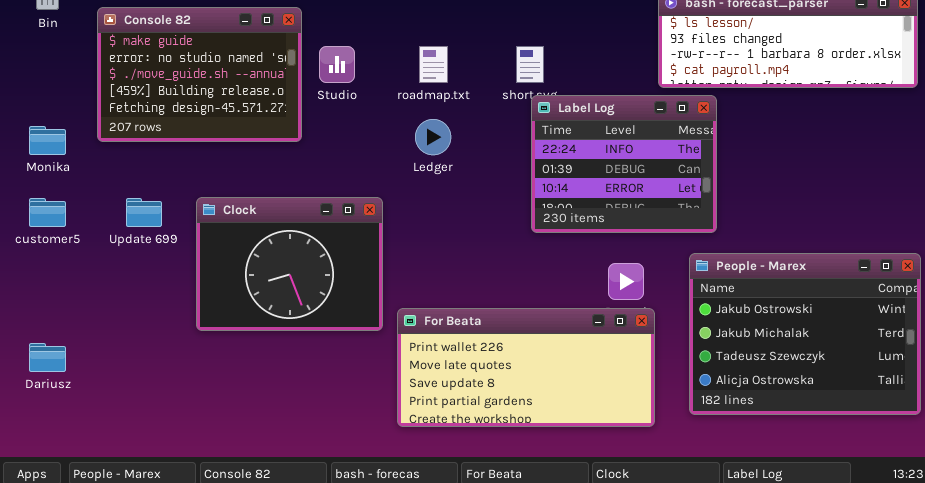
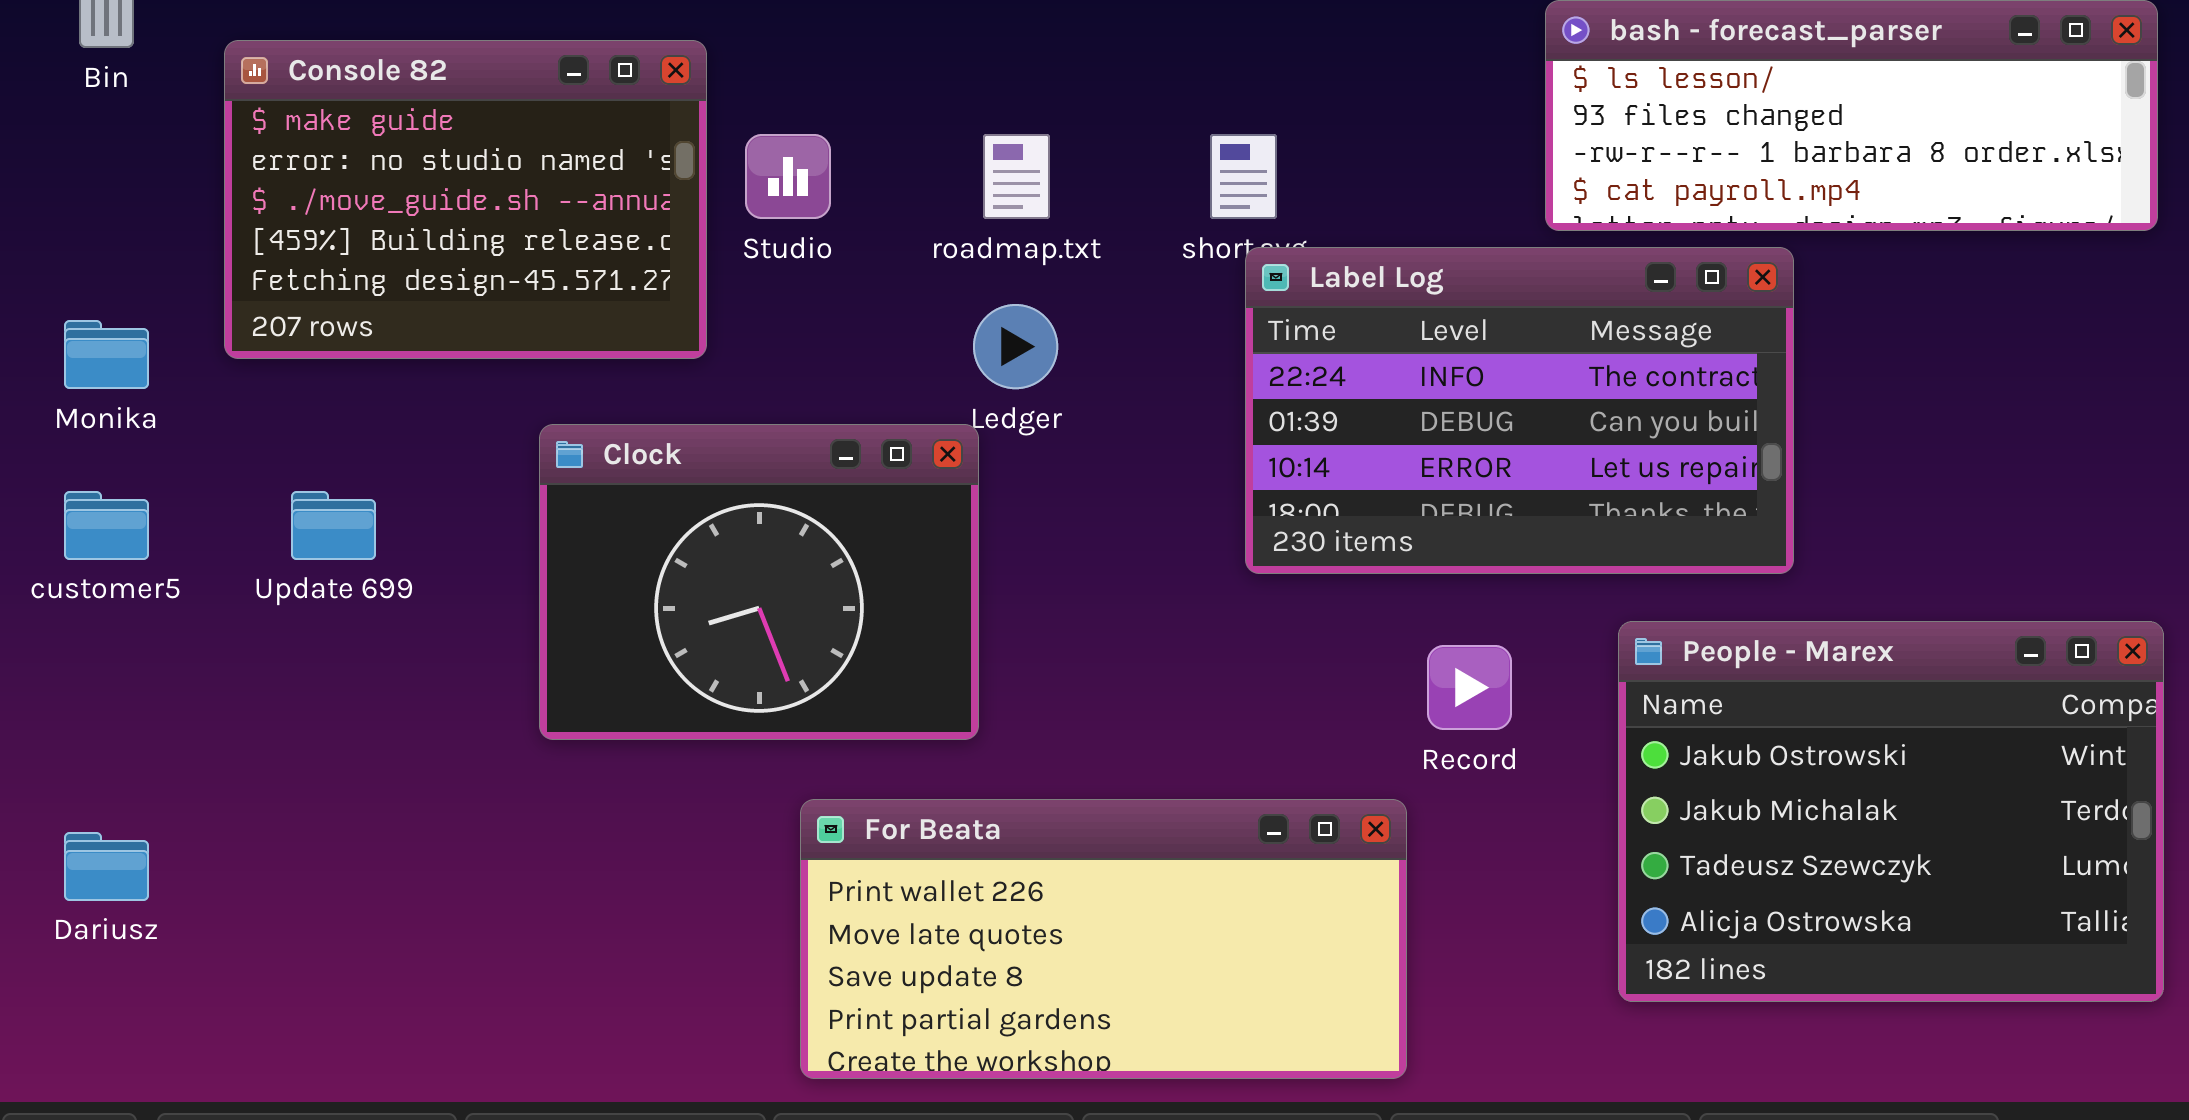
Label Log: [531,95,717,233] -> [1245,247,1794,574], resized
Clock: [196,197,383,331] -> [539,424,979,740], moved
For Beata: [397,308,655,427] -> [800,799,1407,1079], moved

